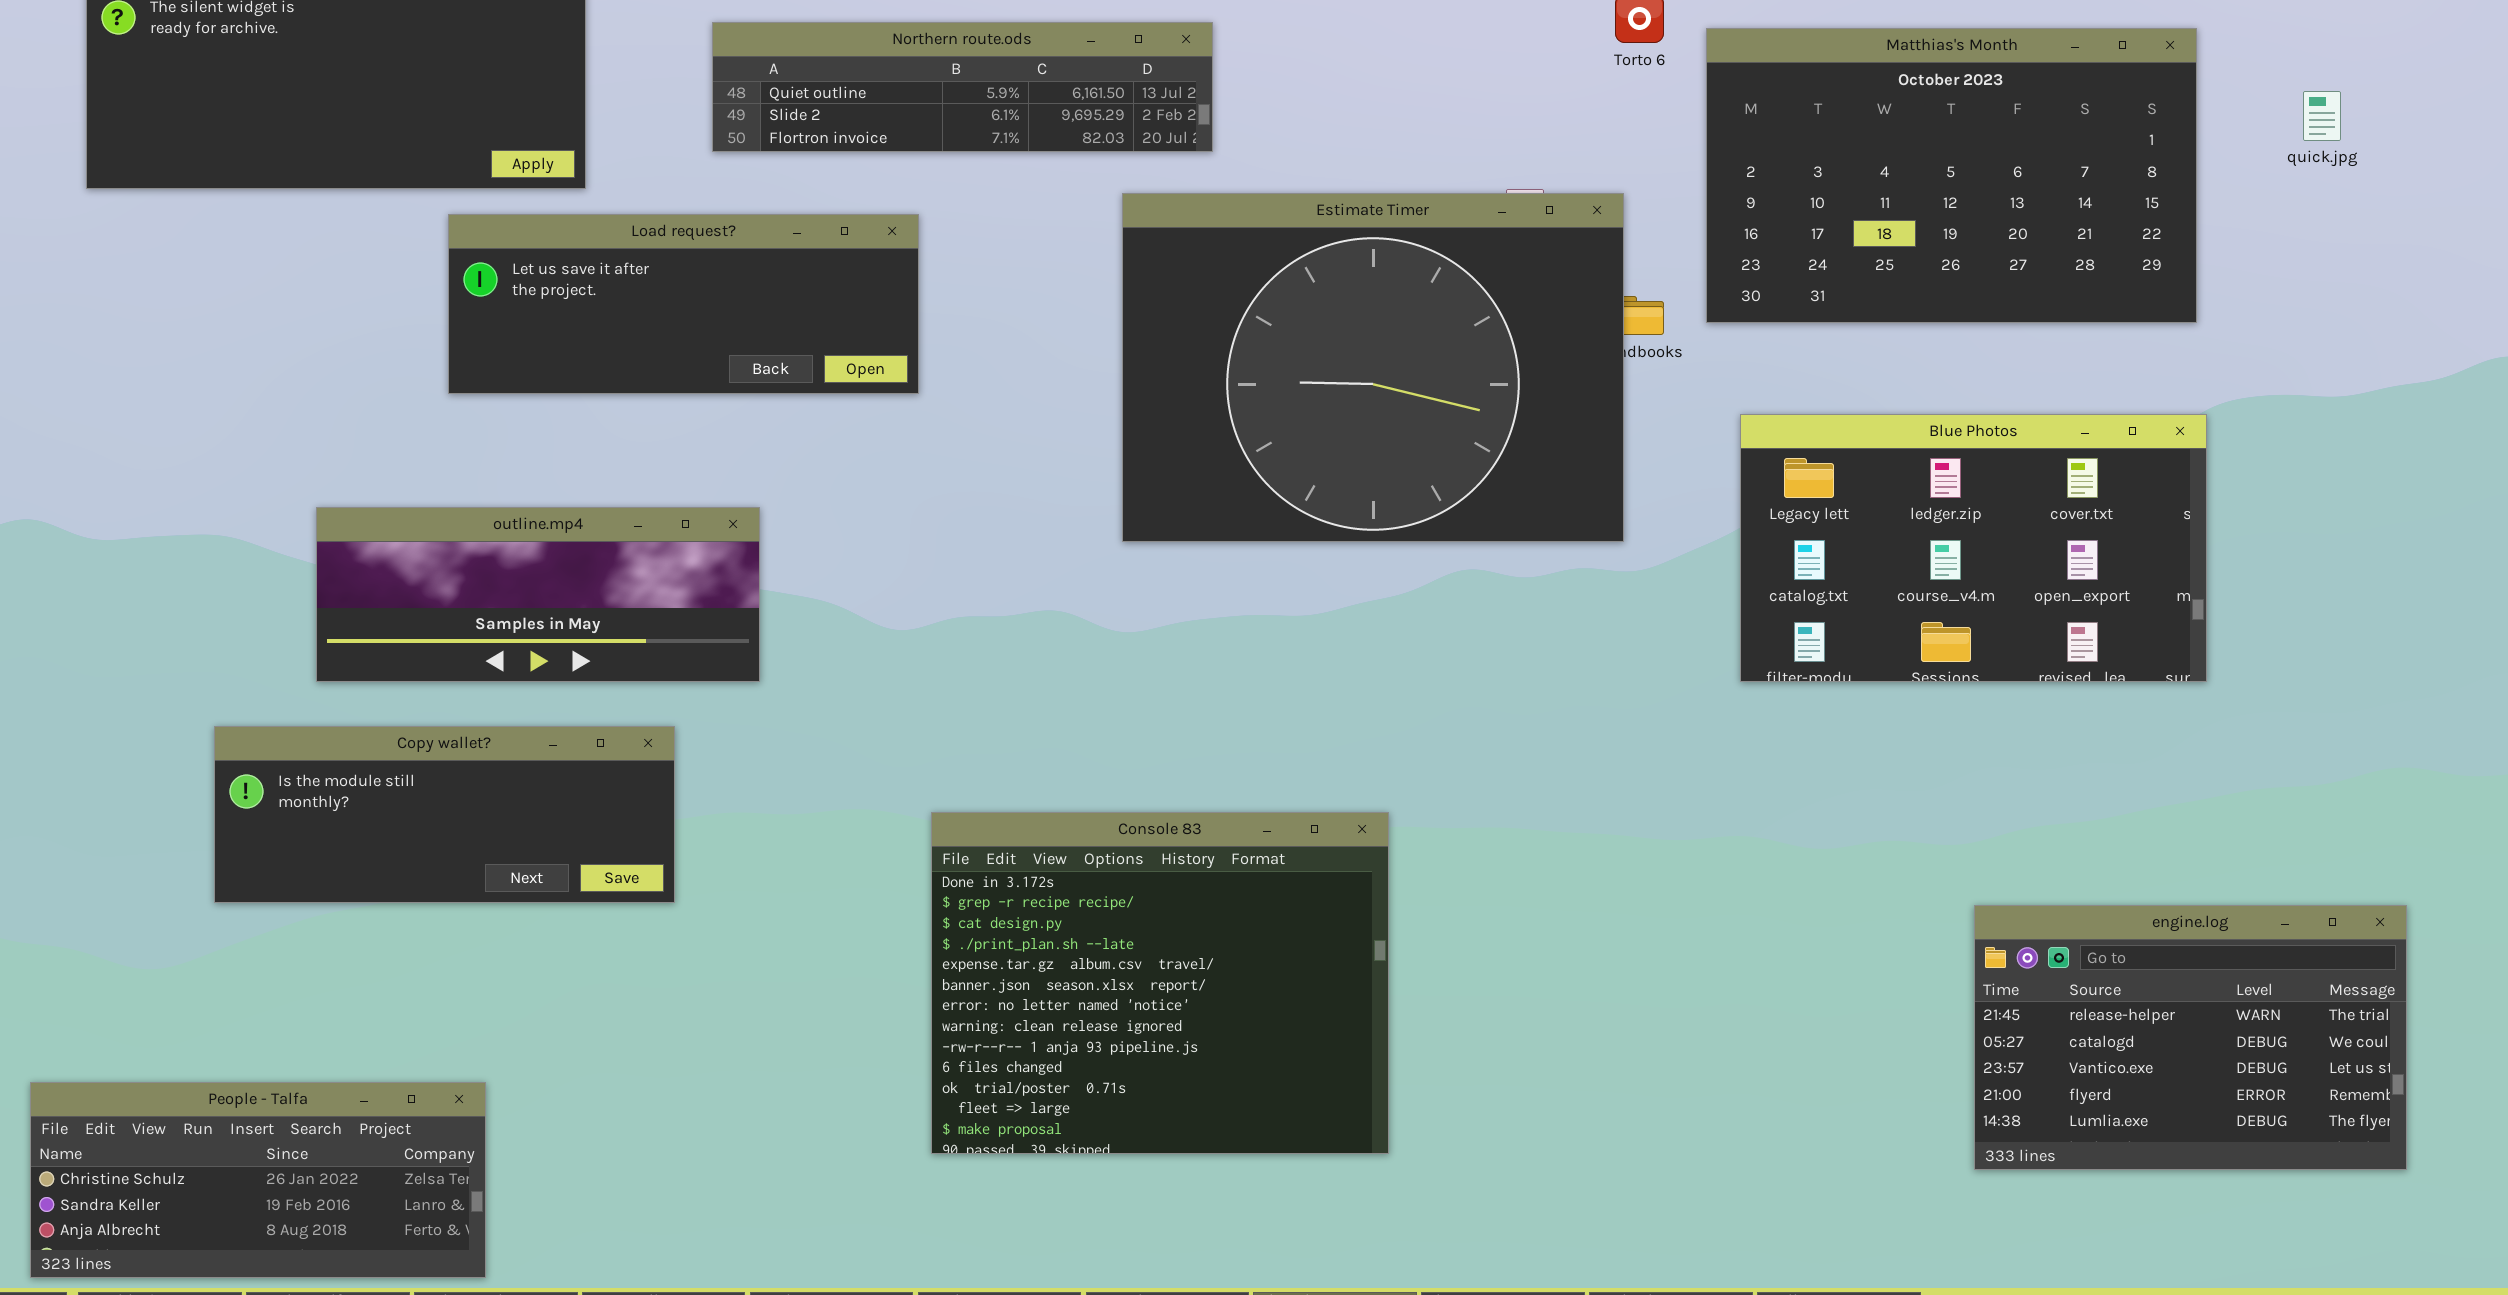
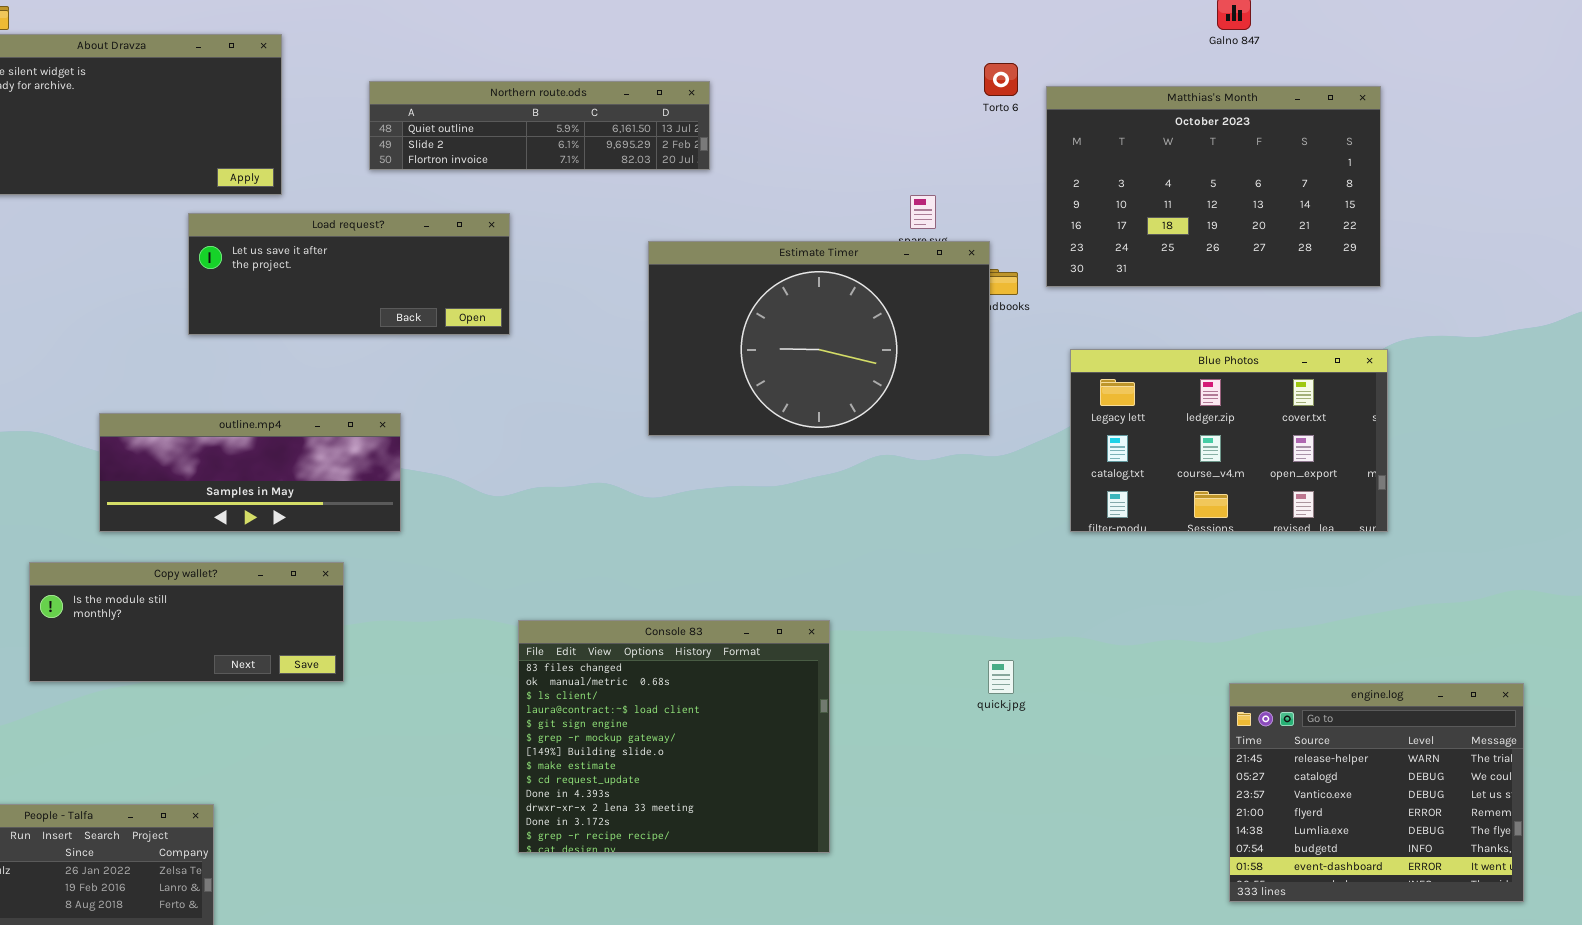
quick.jpg: [2303,91,2341,141] -> [988,660,1014,694], moved
Estimate Timer: [1122,193,1624,542] -> [648,241,990,436], resized
Console 83: [931,812,1389,1154] -> [518,620,830,853], scrolled up 11 rows
engine.log: [1974,905,2407,1170] -> [1229,683,1524,902], resized

